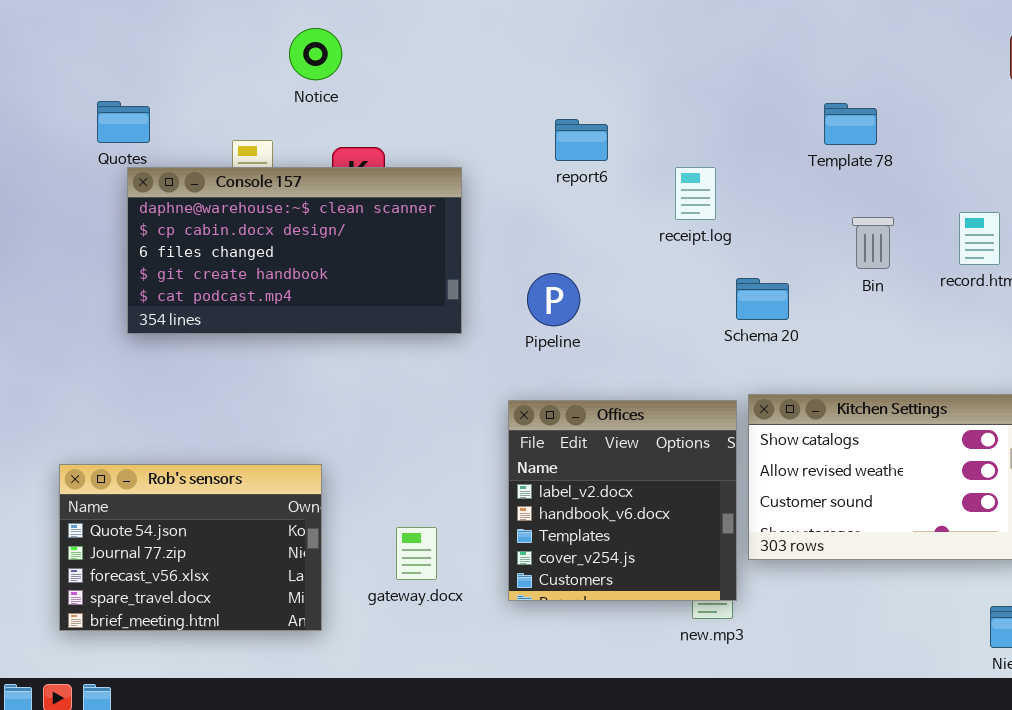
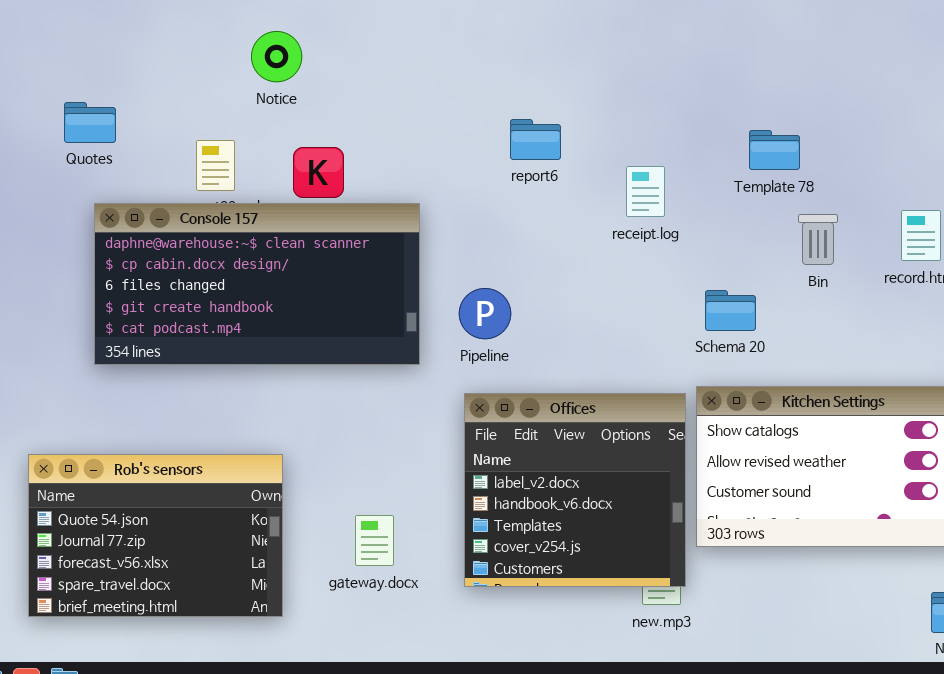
Template 78: [824,103,877,145] -> [749,130,800,170], moved
Console 157: [127,167,462,334] -> [94,203,420,365], moved
Pipeline: [527,273,580,326] -> [459,288,511,339], moved
Schema 20: [736,278,789,320] -> [705,290,756,331], moved

